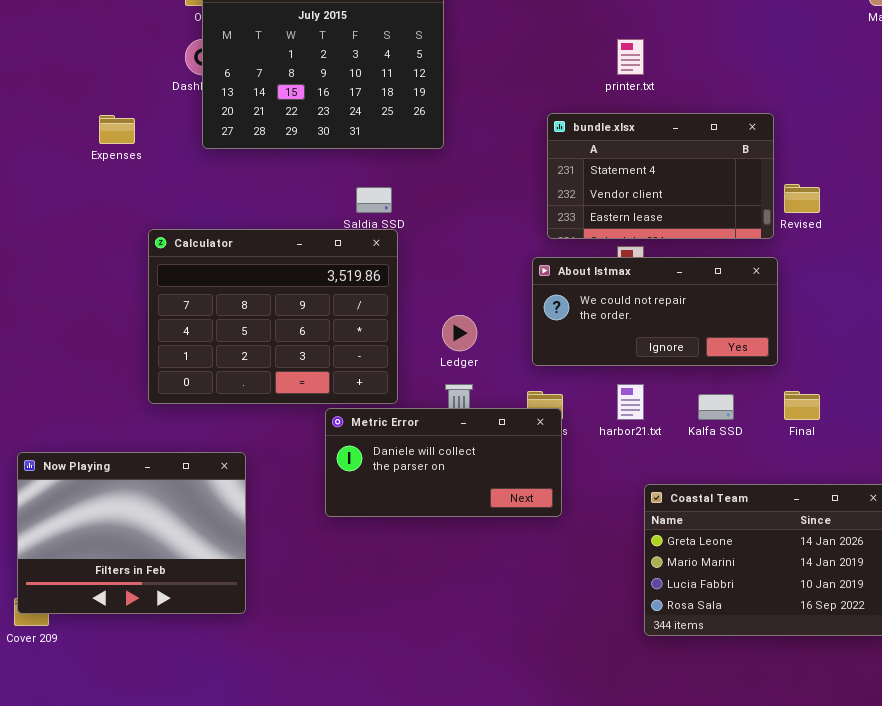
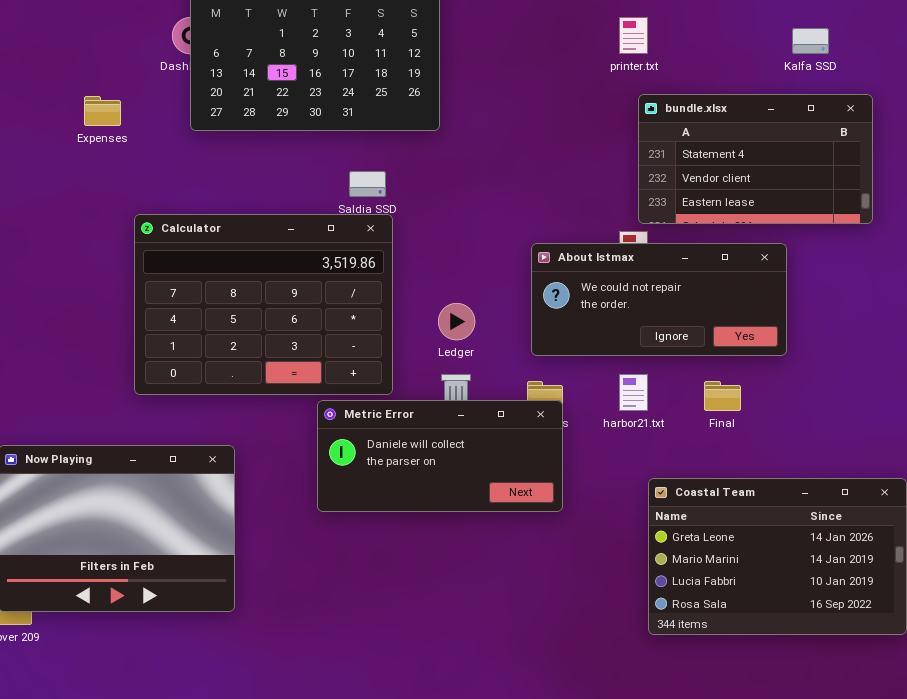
bundle.xlsx: [547,113,774,239] -> [638,94,873,224], moved
Final: [784,391,820,420] -> [704,381,741,411], moved
Kalfa SSD: [698,394,734,420] -> [792,28,829,54], moved

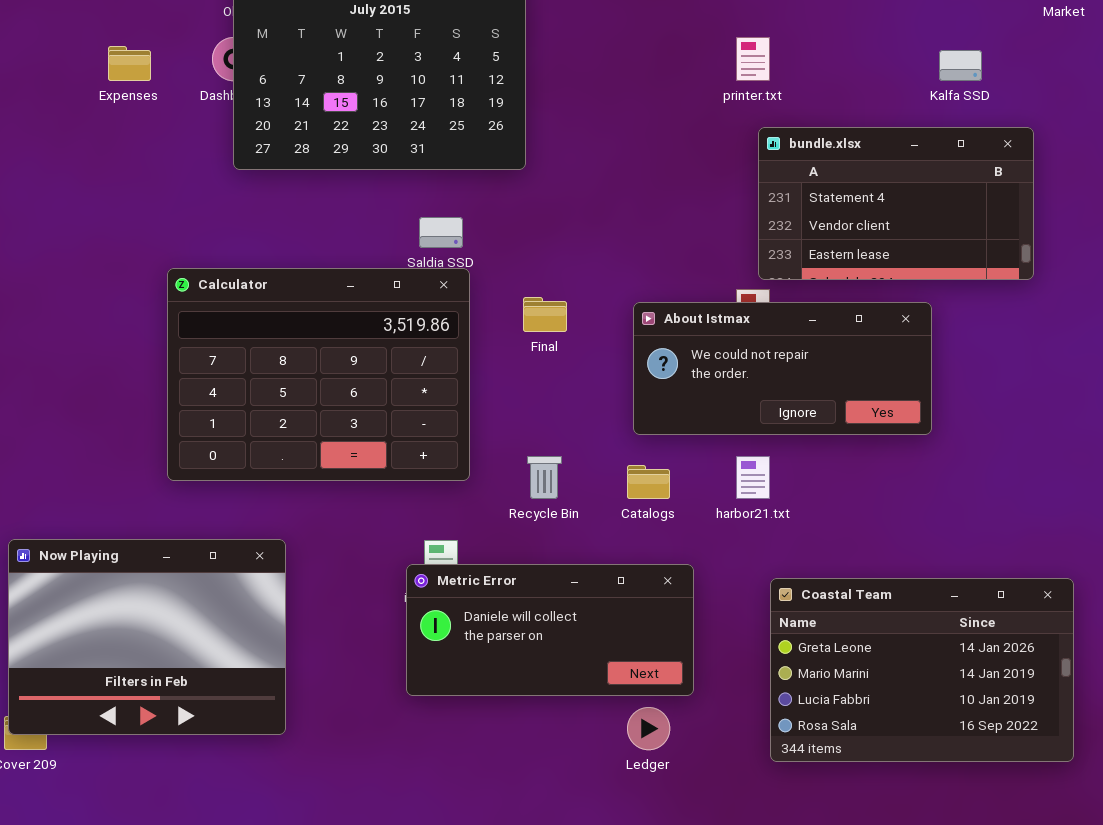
Expenses: [84,96,121,126] -> [108,46,151,81], moved
Ledger: [438,303,475,340] -> [627,707,670,750], moved
Final: [704,381,741,411] -> [523,297,567,332], moved
Metric Error: [317,400,563,512] -> [406,564,694,696], moved

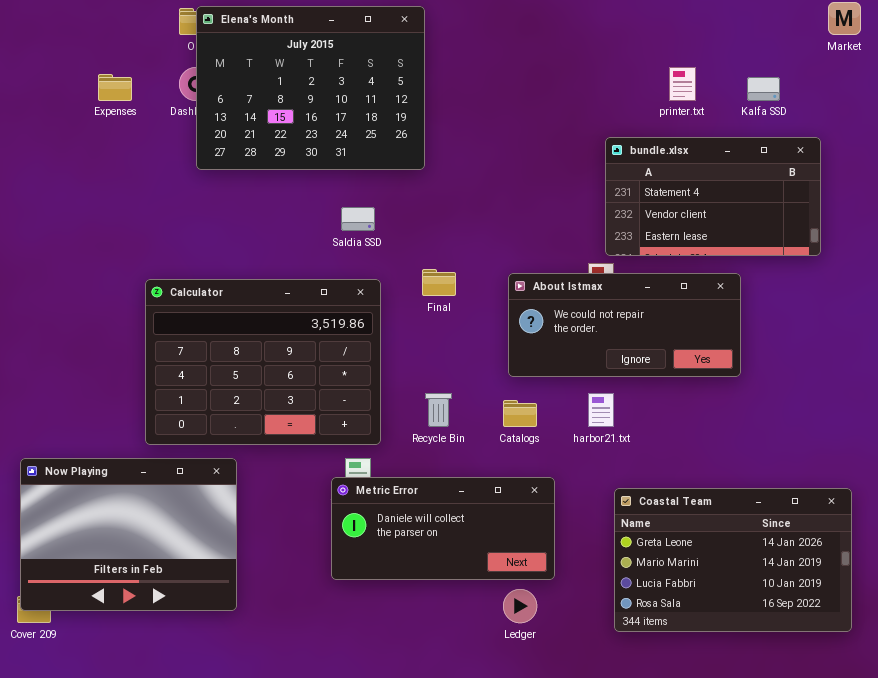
printer.txt: [736,37,770,81] -> [669,67,696,101], moved
Calculator: [167,268,470,481] -> [145,279,381,445], moved

